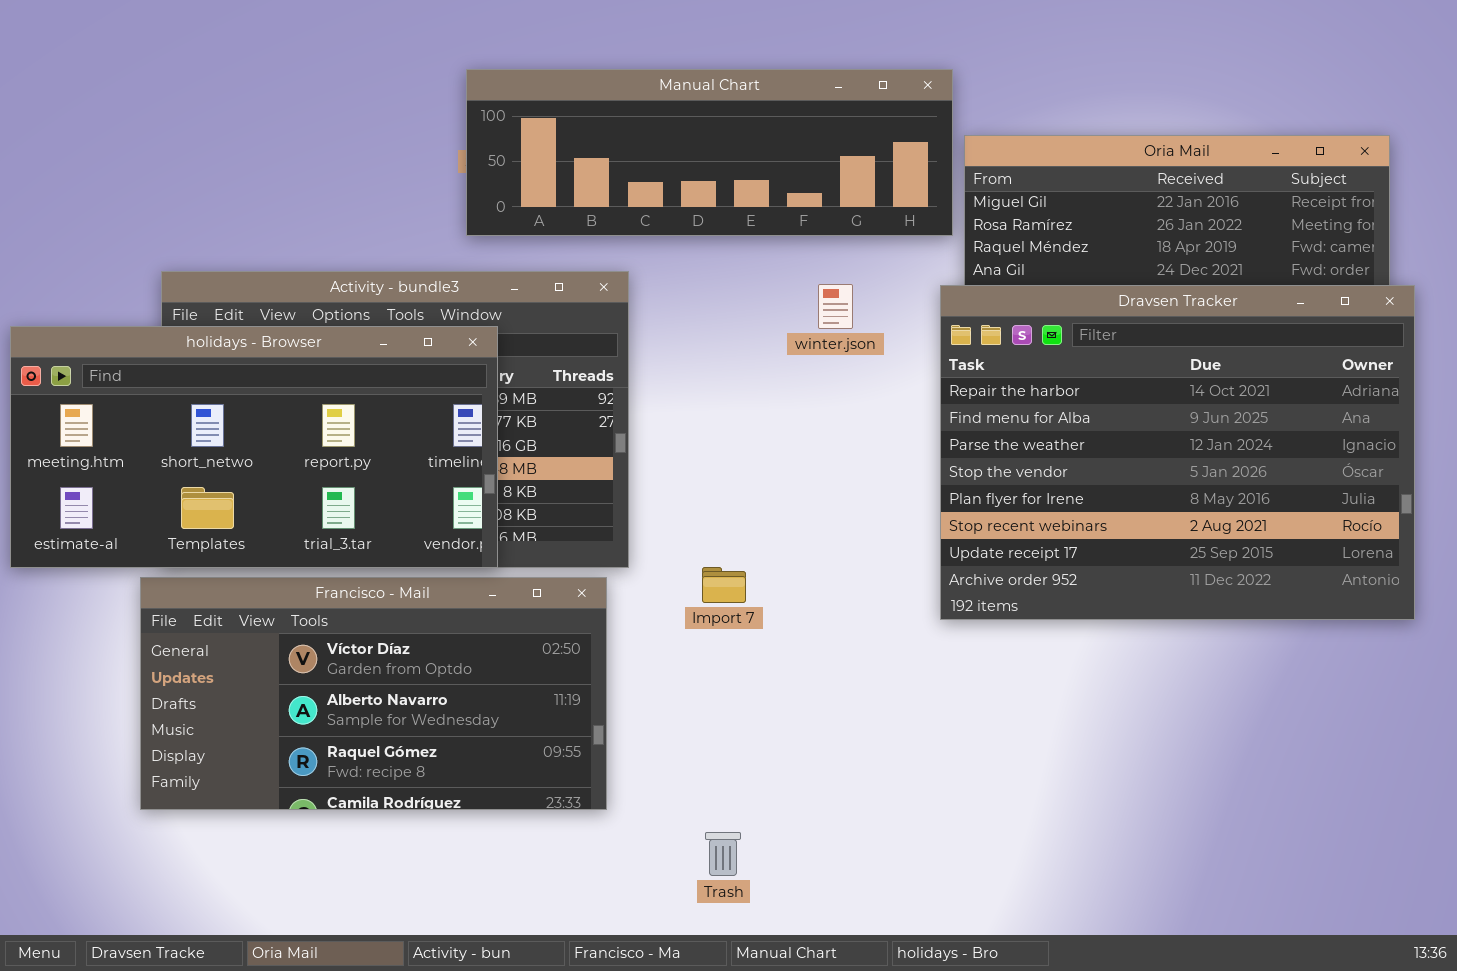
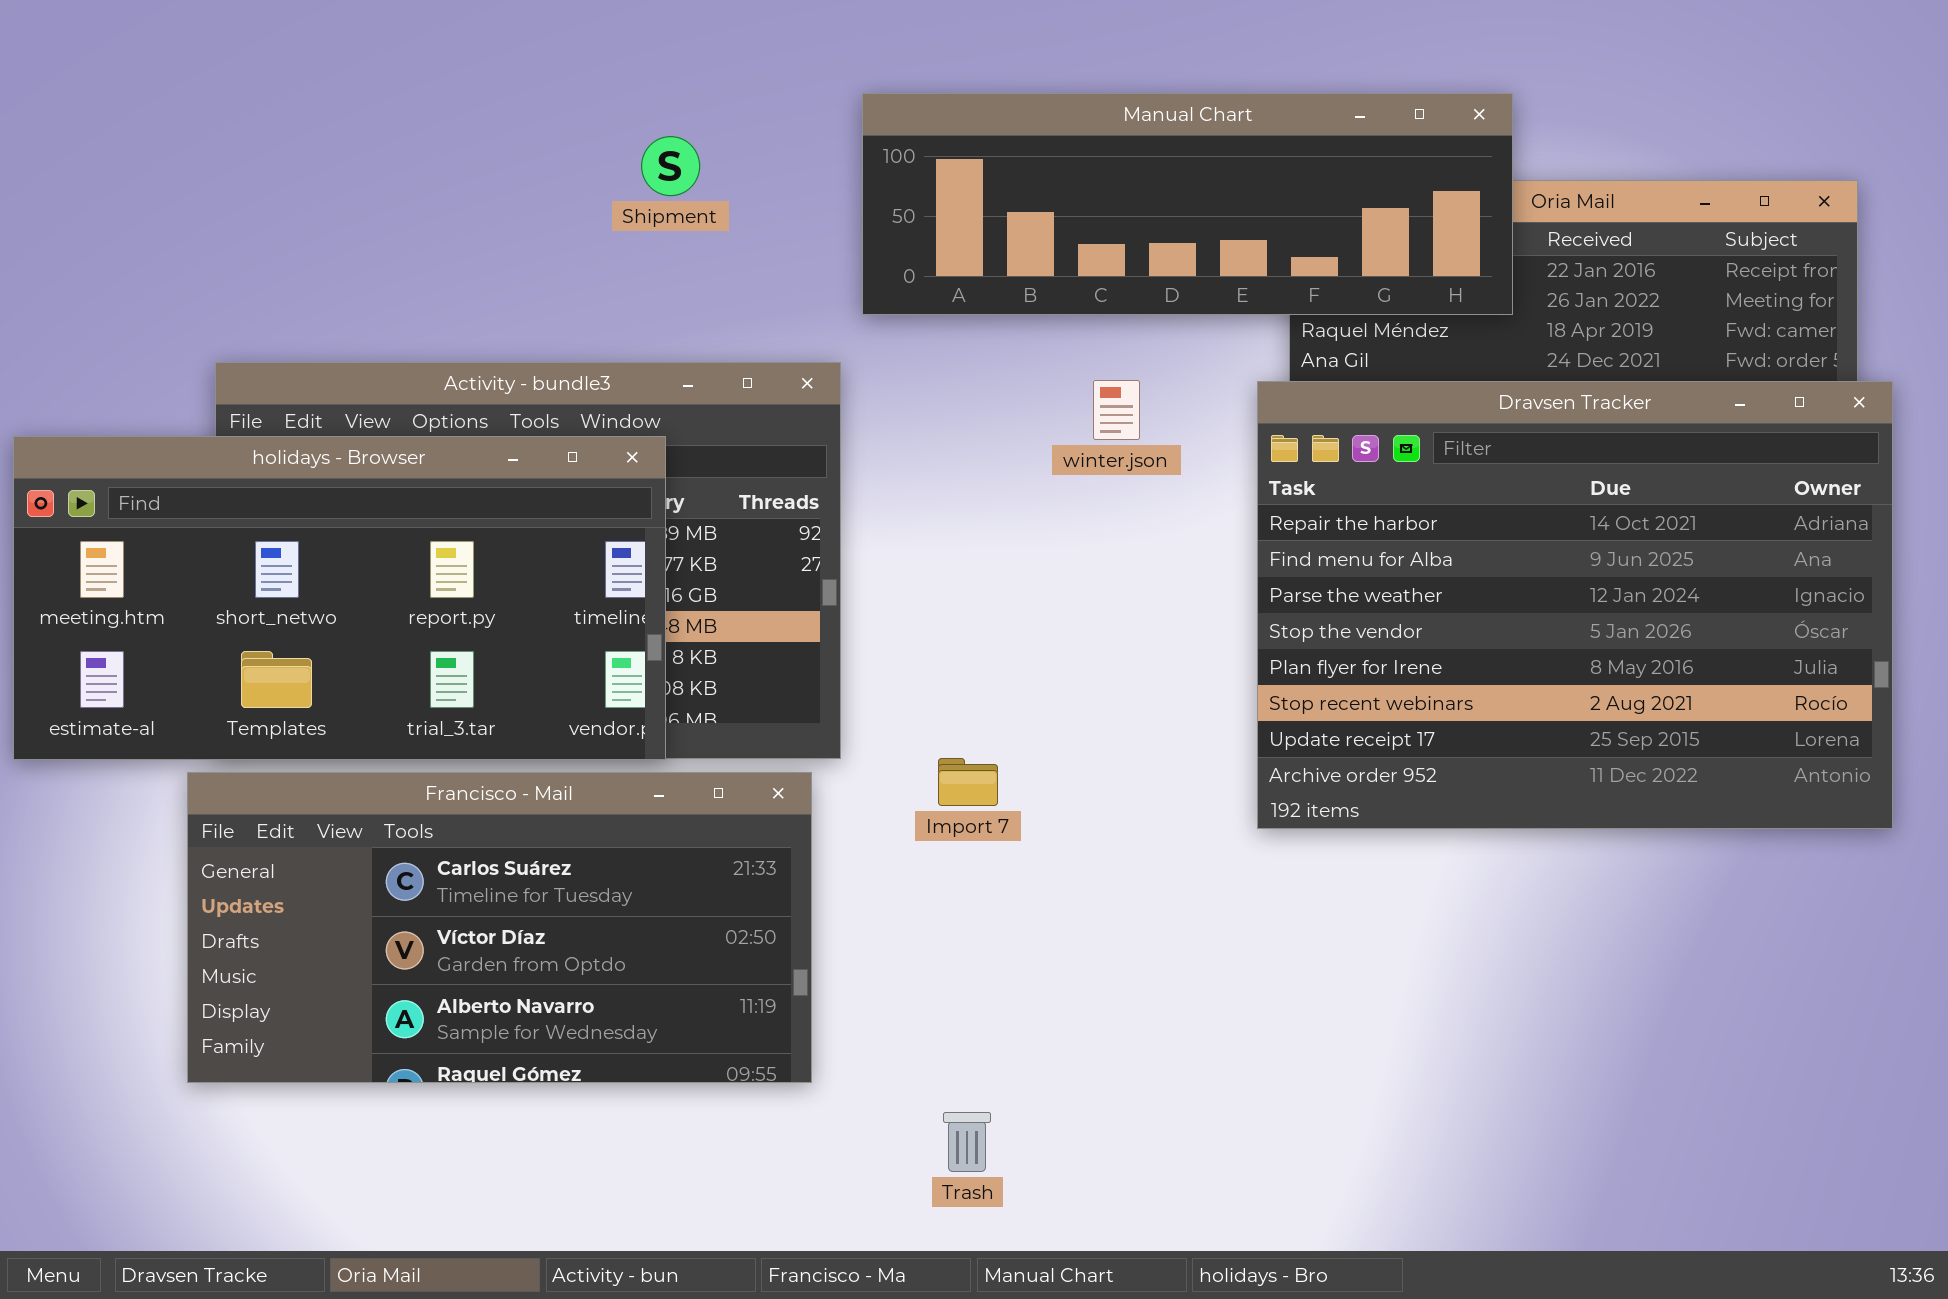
Manual Chart: [466,69,953,236] -> [862,93,1513,315], moved
Francisco - Mail: [140,577,607,810] -> [187,772,812,1083], scrolled up 1 row

